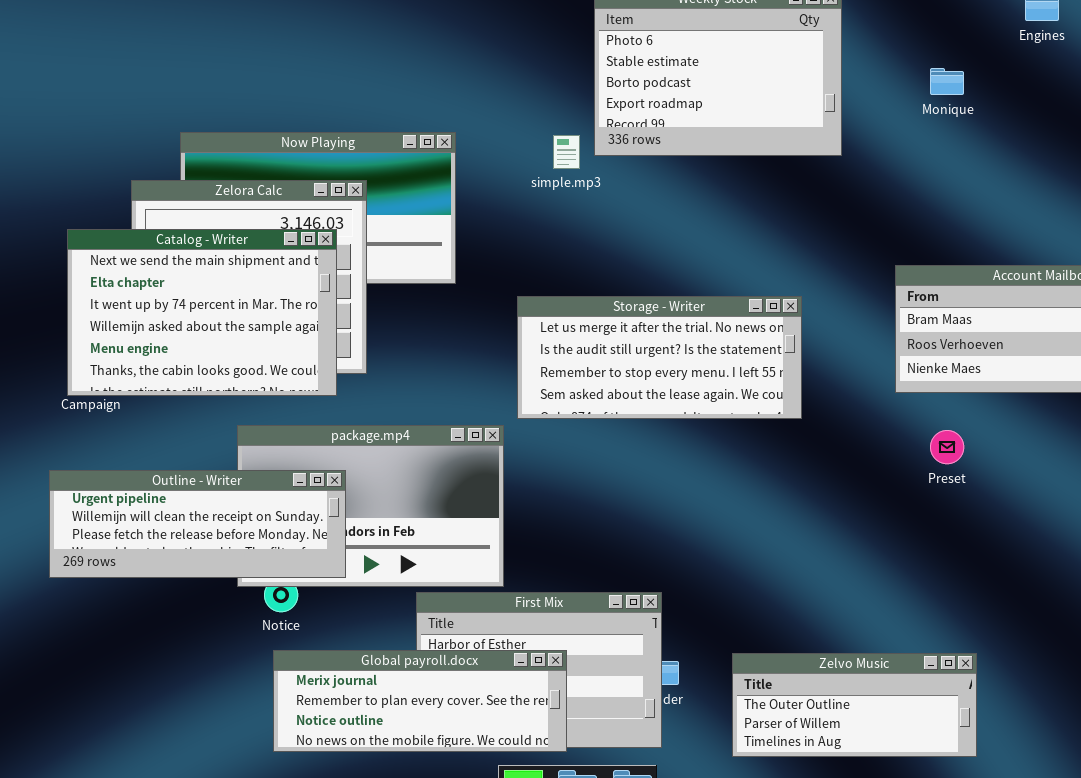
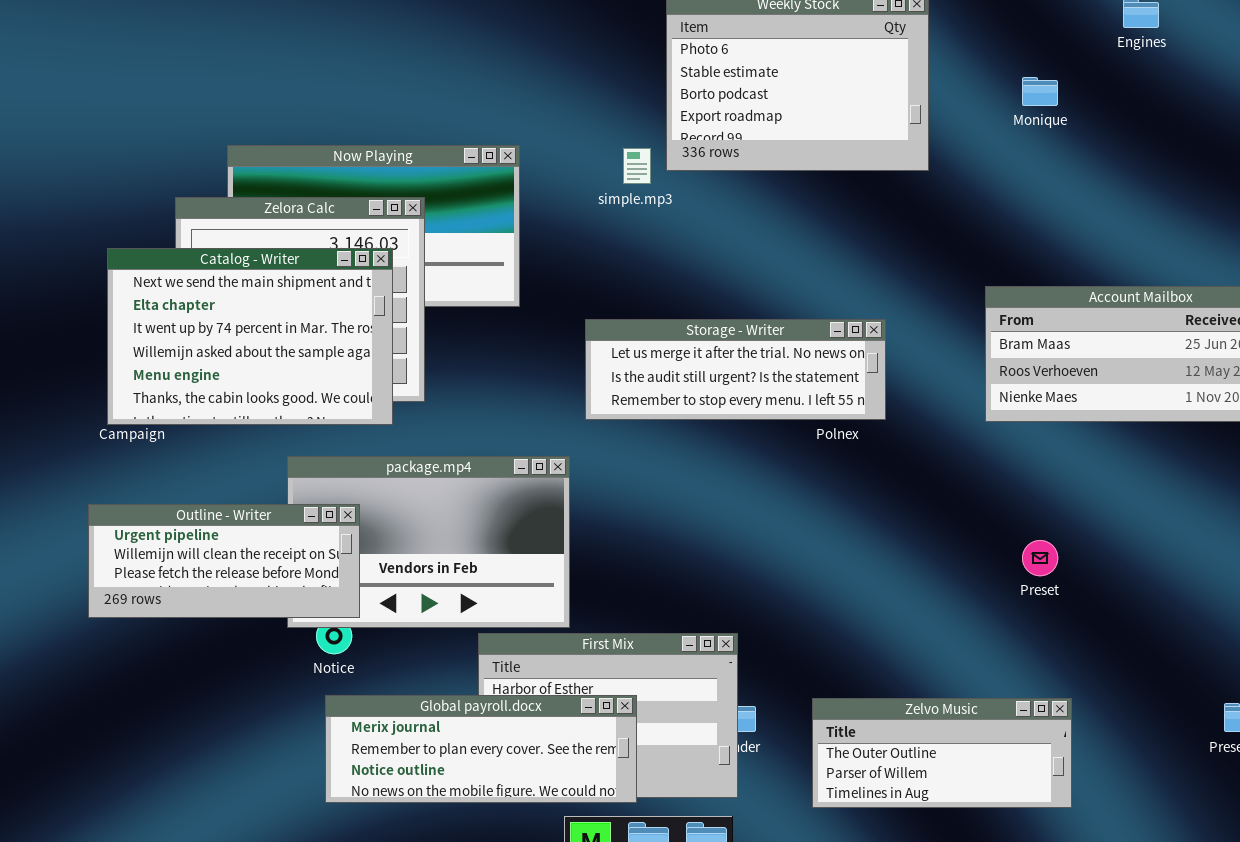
Storage - Writer: [517,296,802,419] -> [585,319,886,420], resized
Preset: [930,430,964,464] -> [1022,540,1058,576], moved
Outline - Writer: [49,470,346,578] -> [88,504,360,618], resized

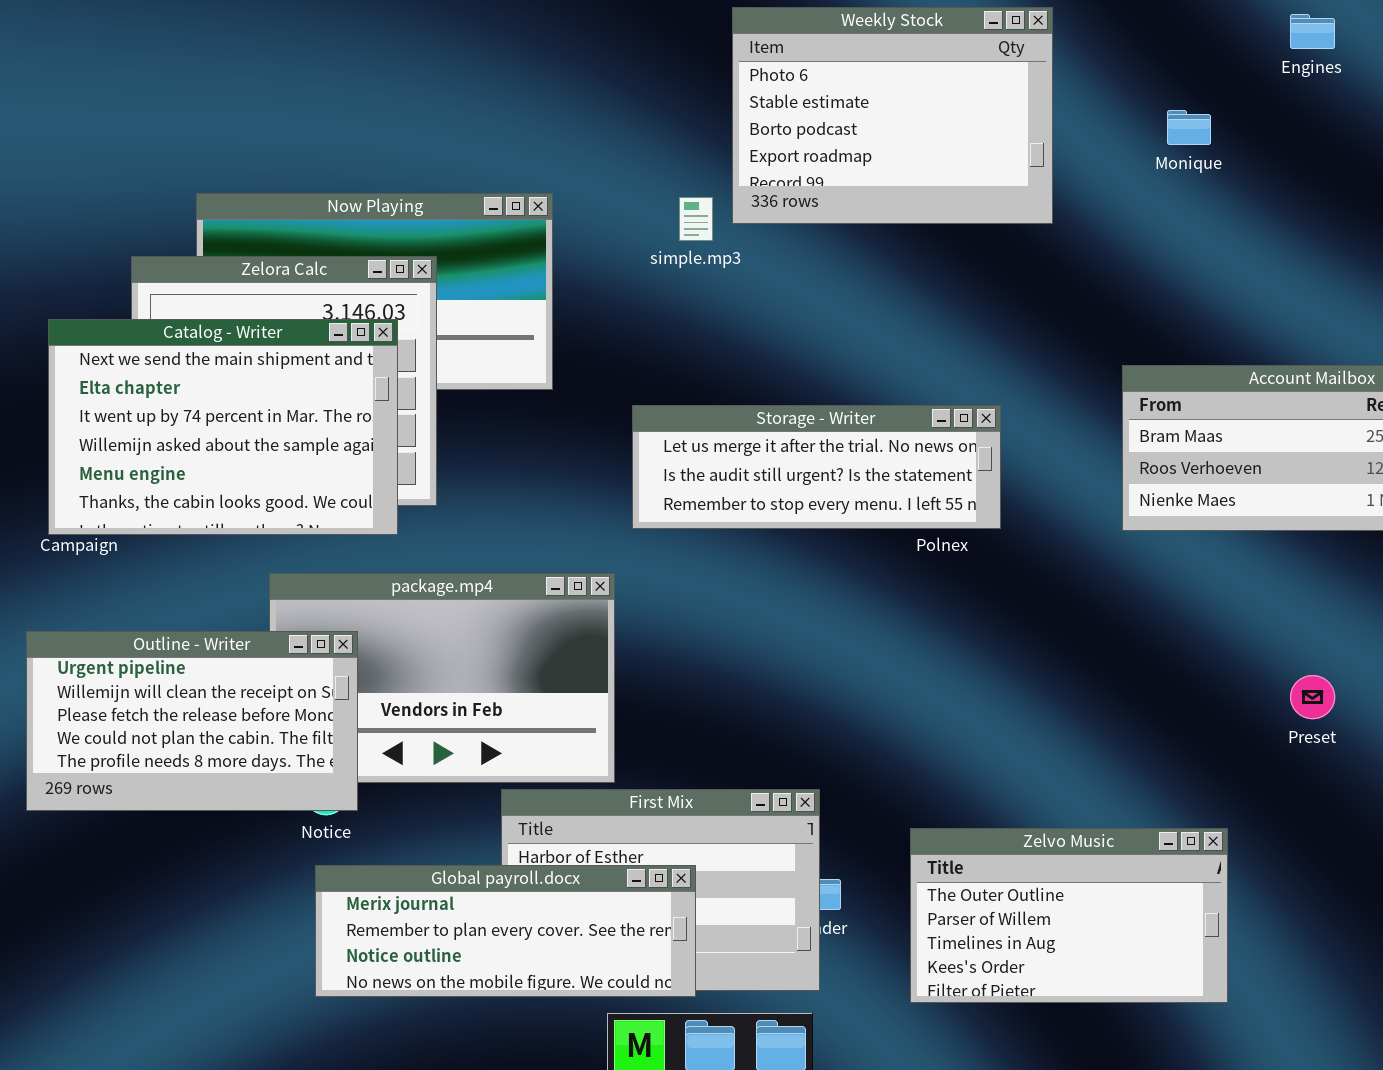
Outline - Writer: [88,504,360,618] -> [26,631,358,811], resized
Preset: [1022,540,1058,576] -> [1290,675,1335,719], moved
Zelvo Music: [812,698,1072,808] -> [910,828,1228,1003], resized

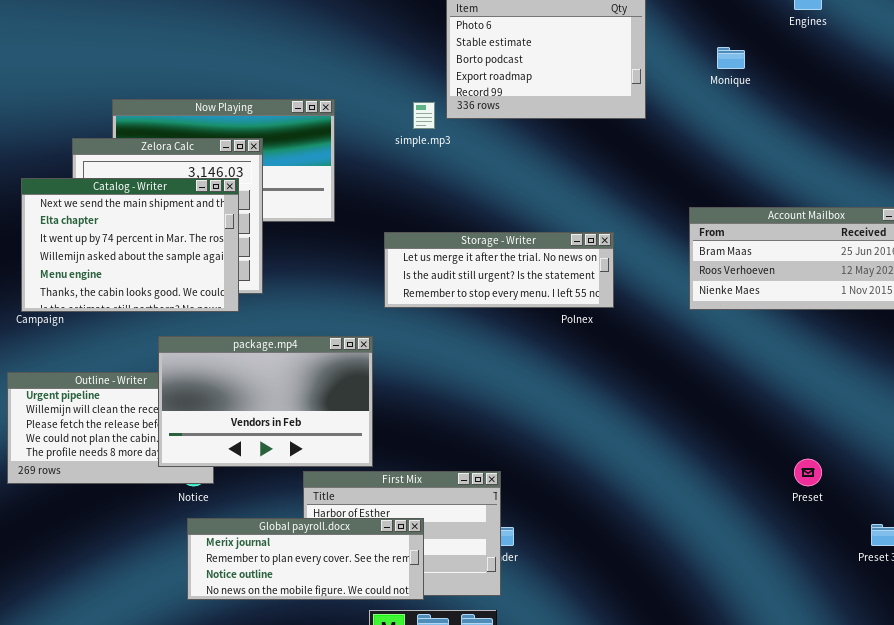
package.mp4: [269,573,615,783] -> [158,336,373,467], raised
Preset: [1290,675,1335,719] -> [794,459,822,486], moved
Zelvo Music: [910,828,1228,1003] -> none, closed

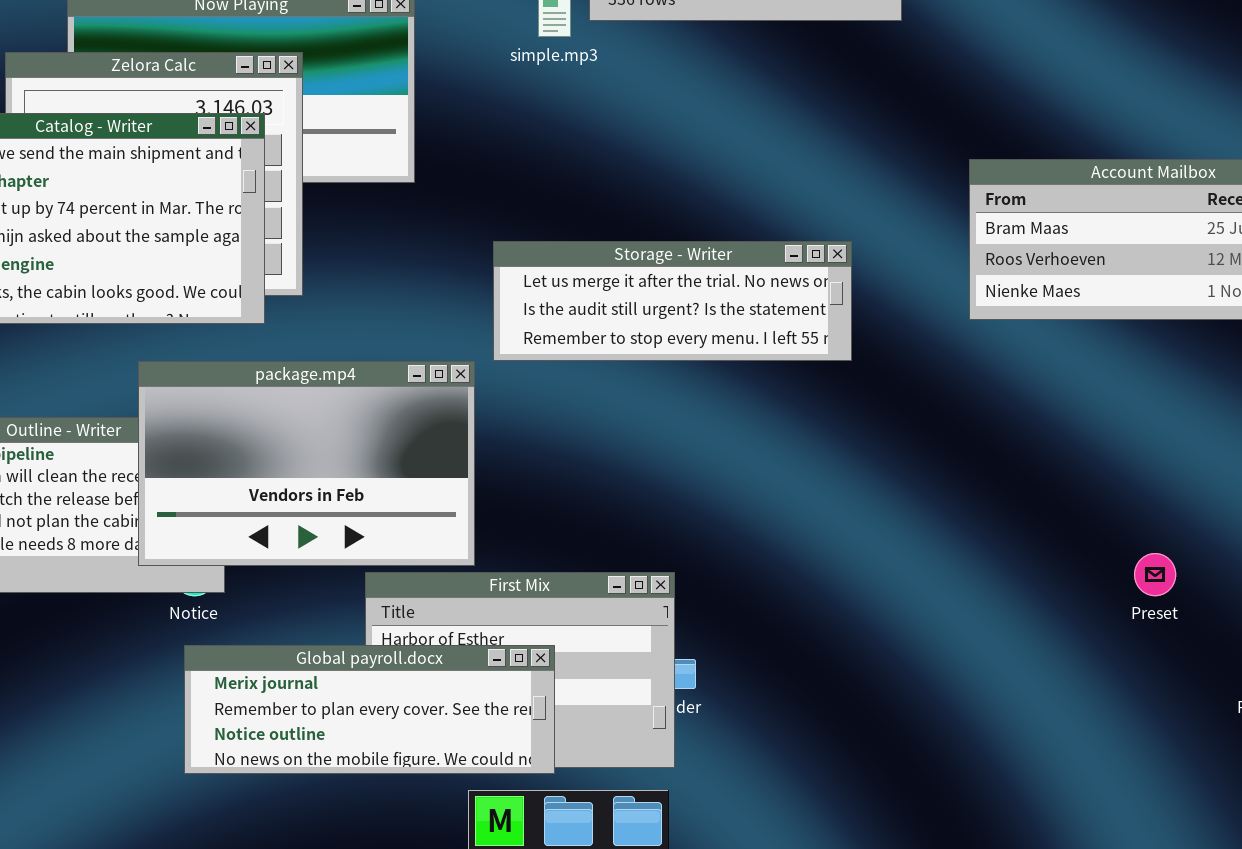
Storage - Writer: [384,232,614,308] -> [493,241,852,361], moved

